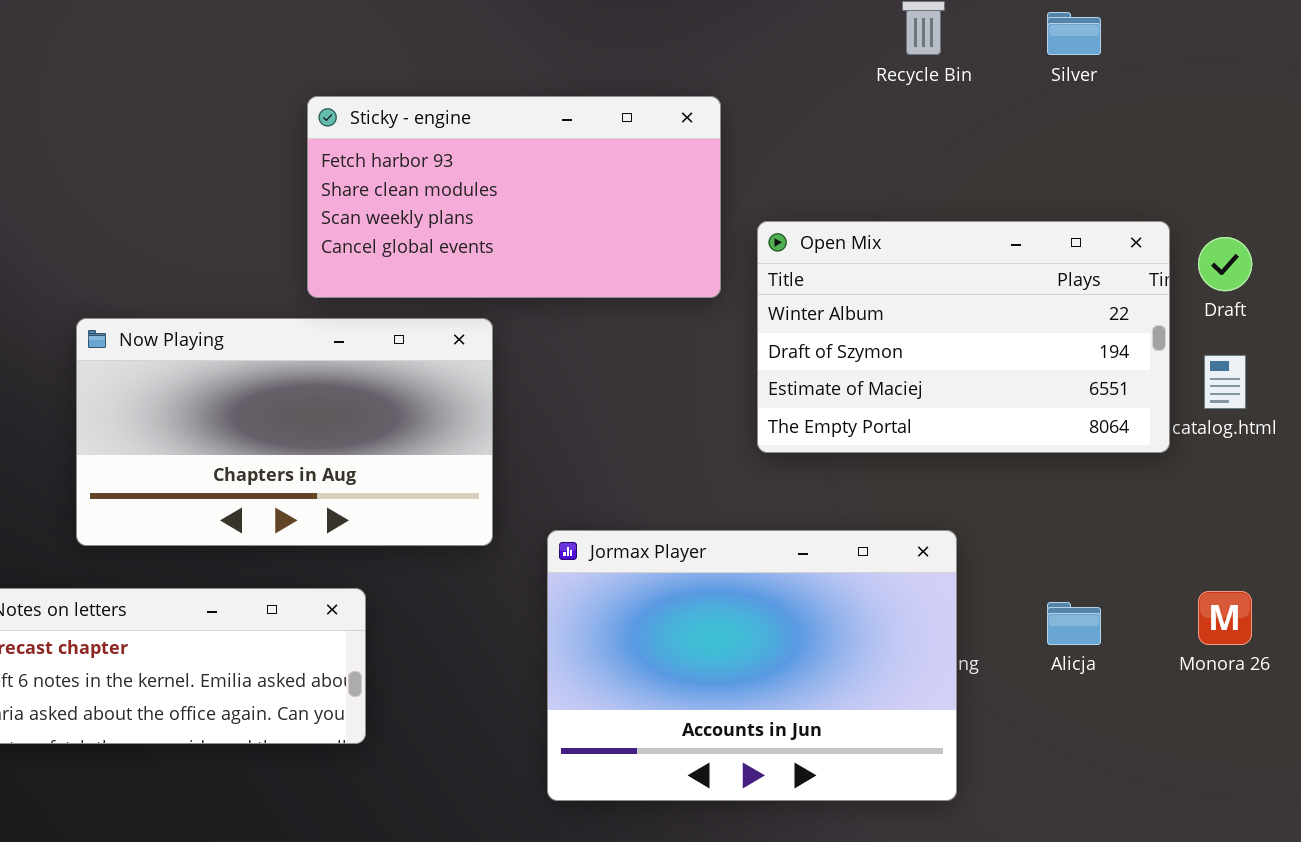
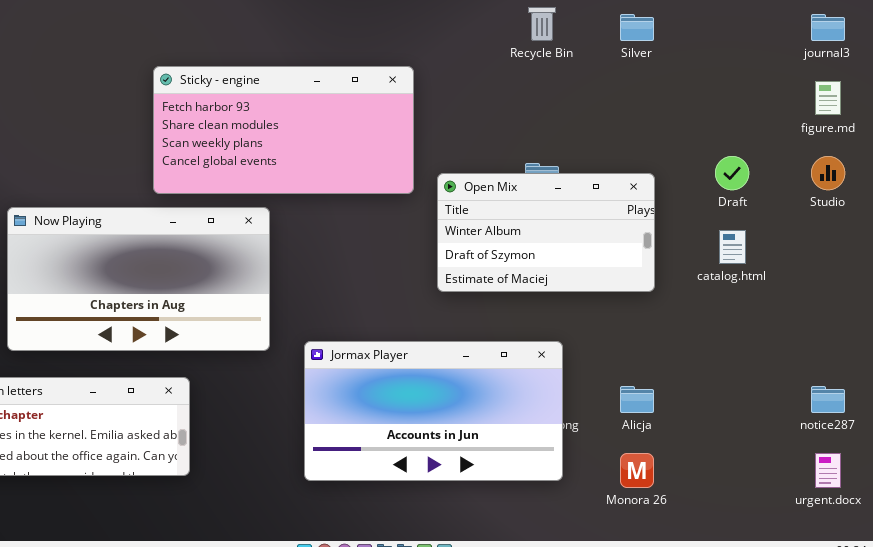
Open Mix: [757,221,1170,453] -> [437,173,655,292], resized
Jormax Player: [547,530,957,801] -> [304,341,563,481], resized
Monora 26: [1198,591,1252,645] -> [620,453,654,488], moved

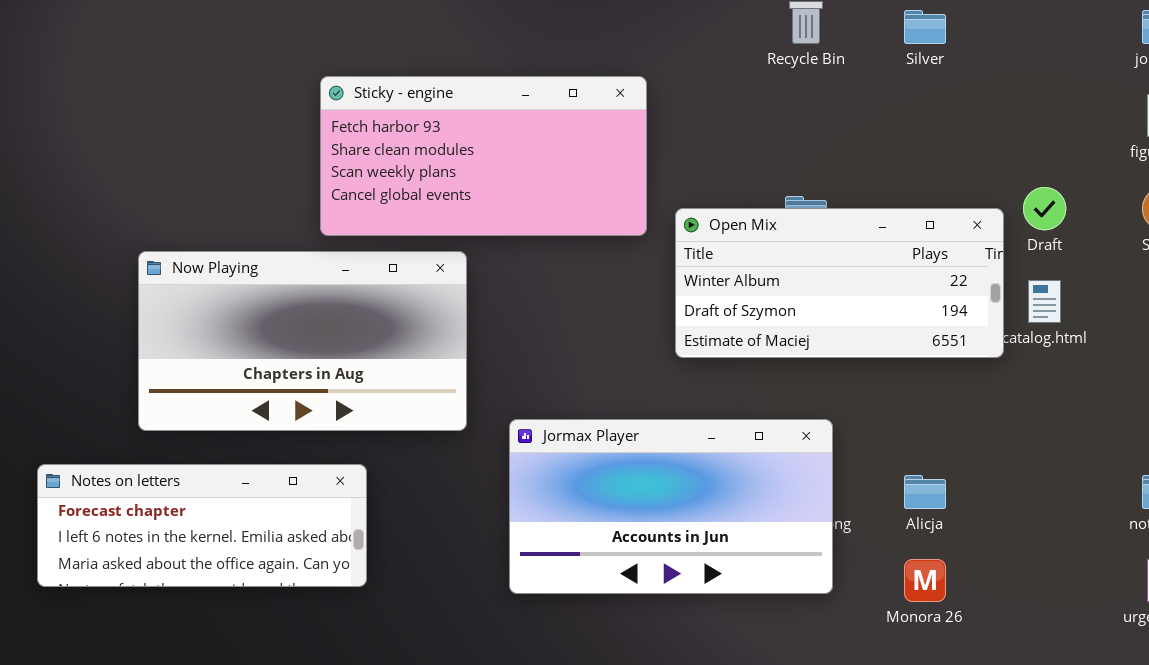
Open Mix: [437,173,655,292] -> [675,208,1004,358], resized

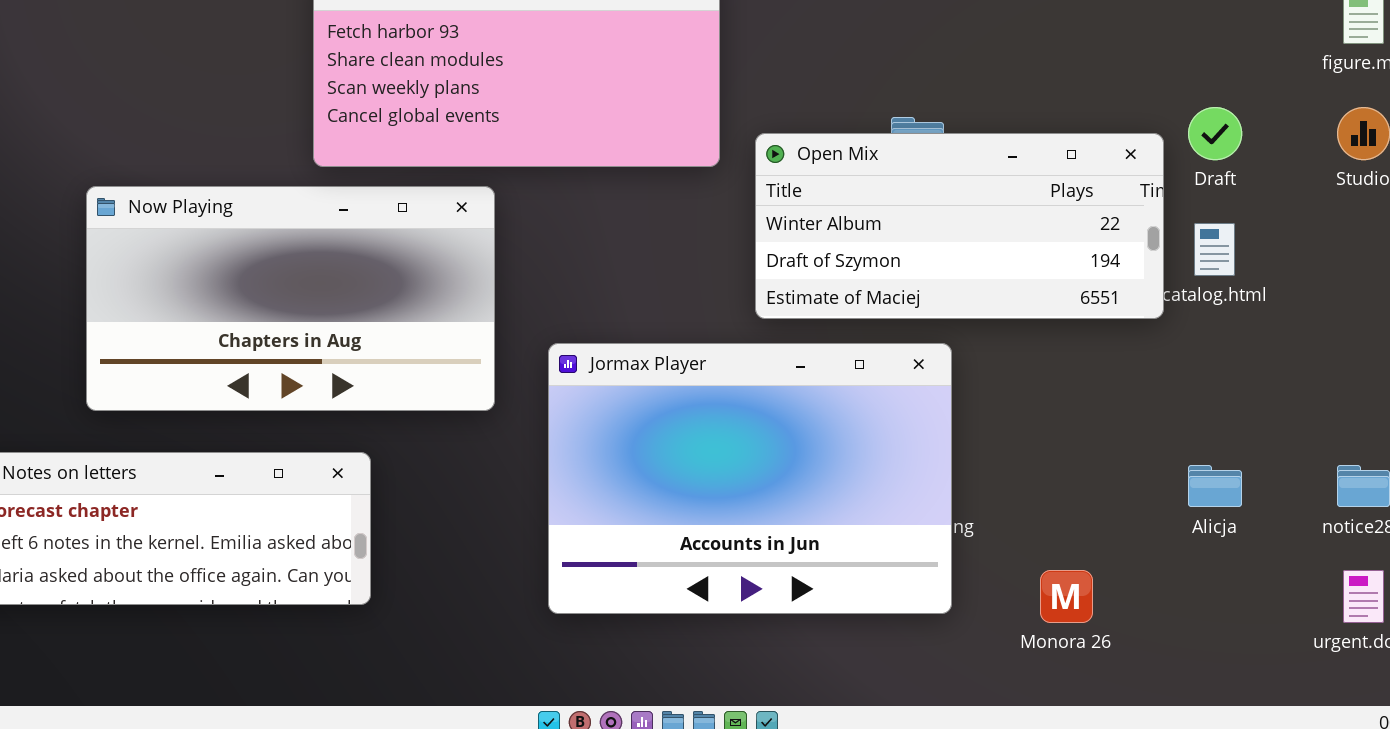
Jormax Player: [509,419,833,594] -> [548,343,952,614], resized
Alicja: [904,475,946,509] -> [1188,465,1242,507], moved

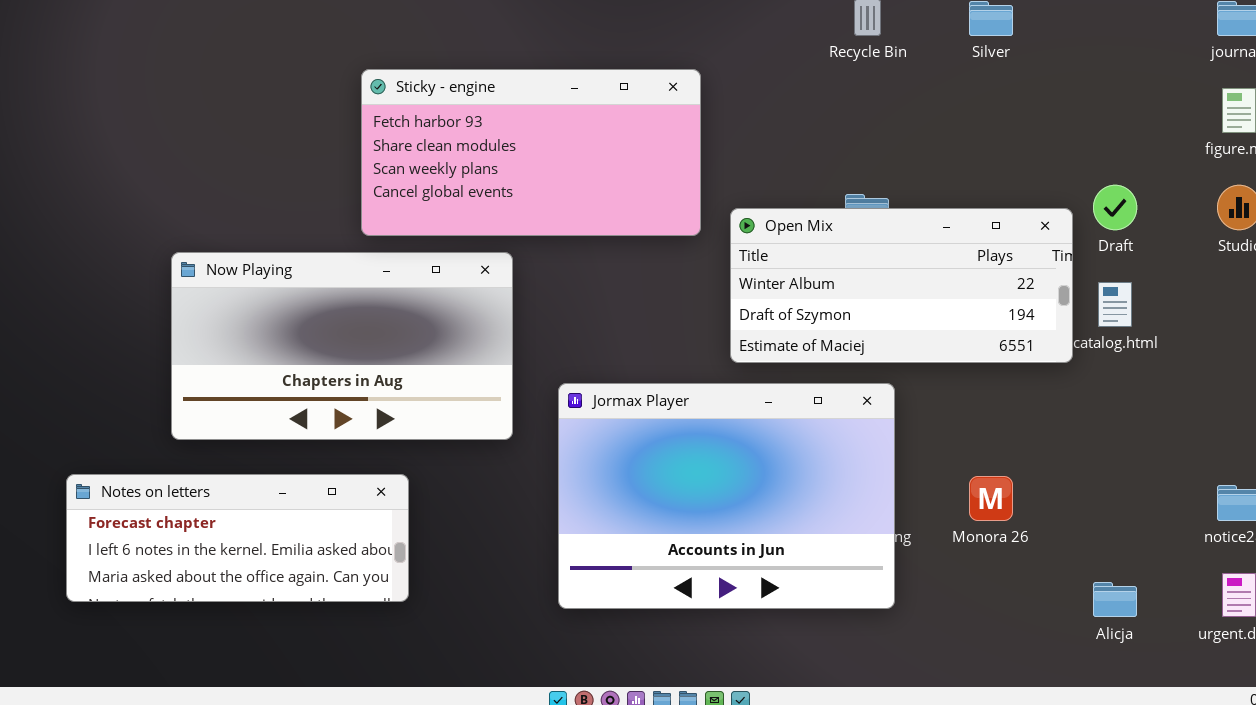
Alicja: [1188,465,1242,507] -> [1093,582,1137,617], moved
Monora 26: [1040,570,1093,623] -> [969,476,1013,521], moved

